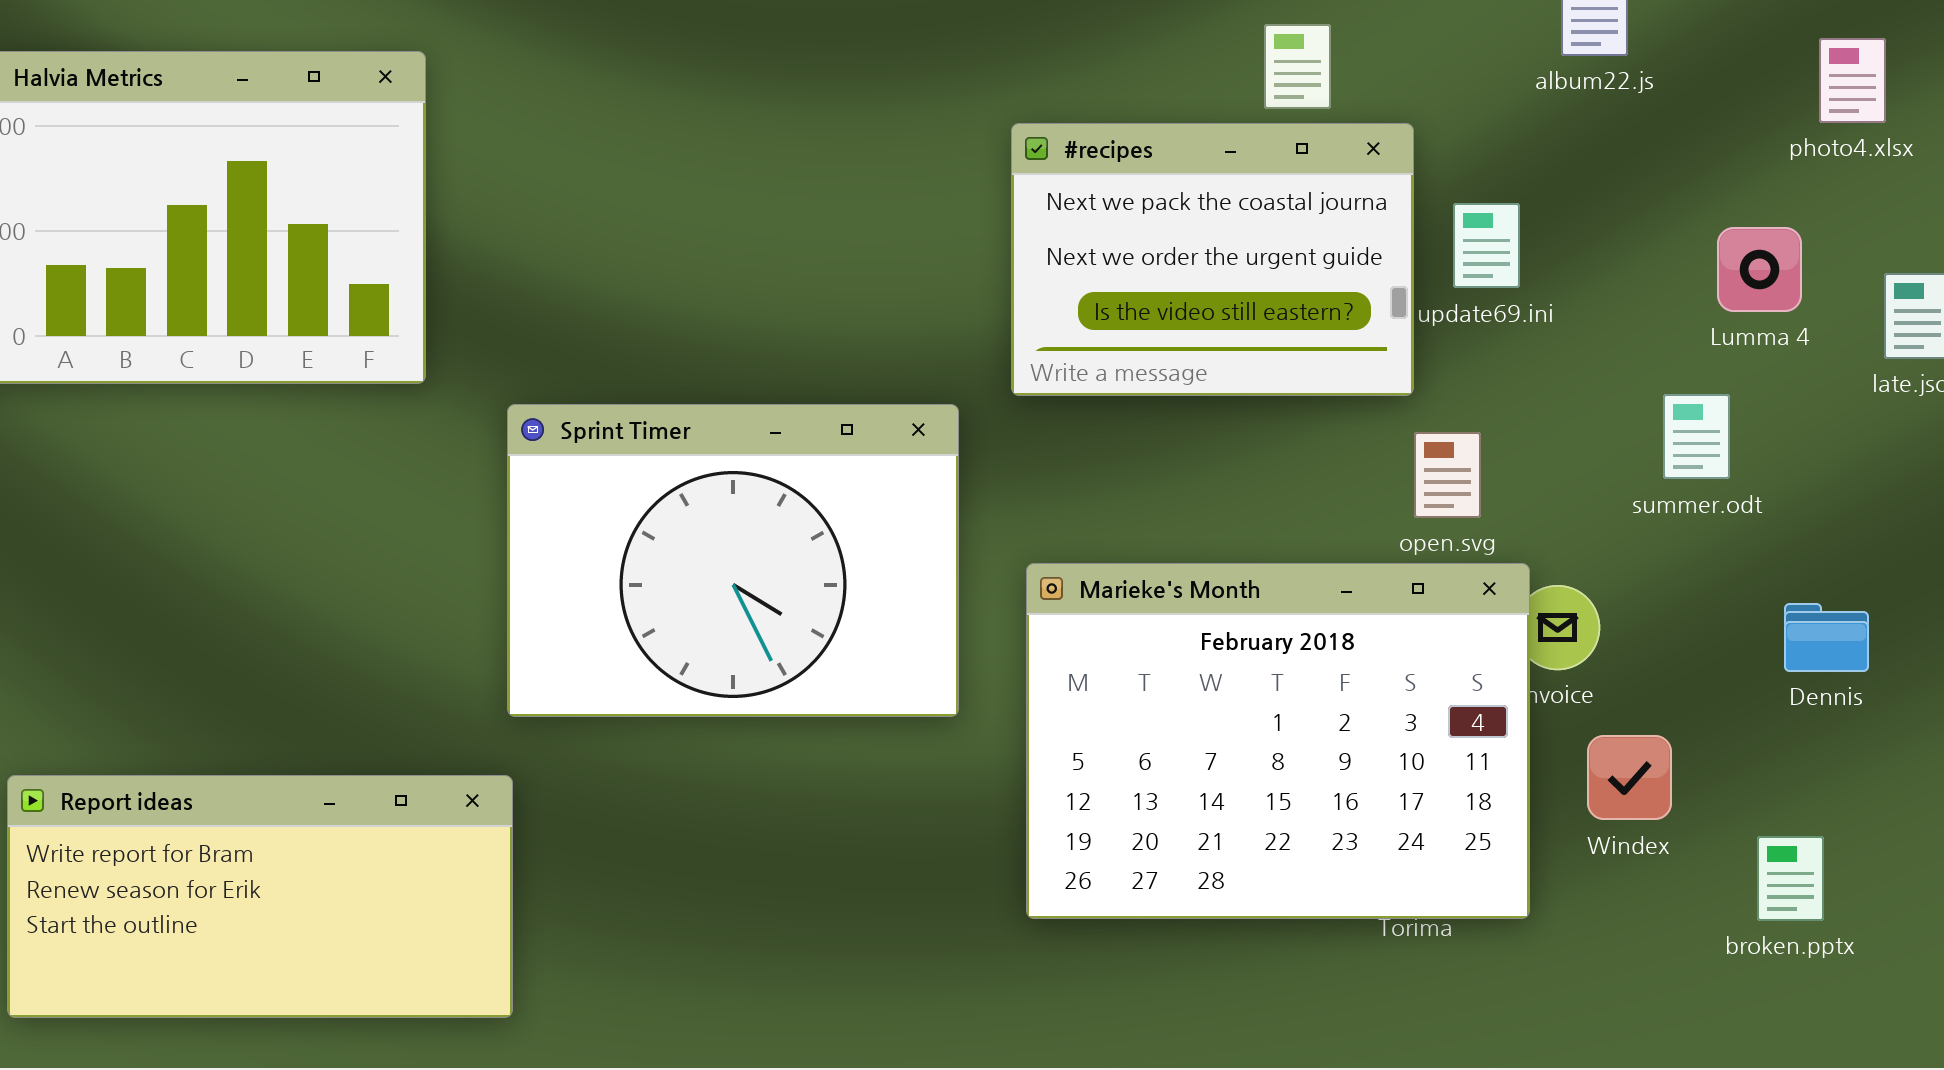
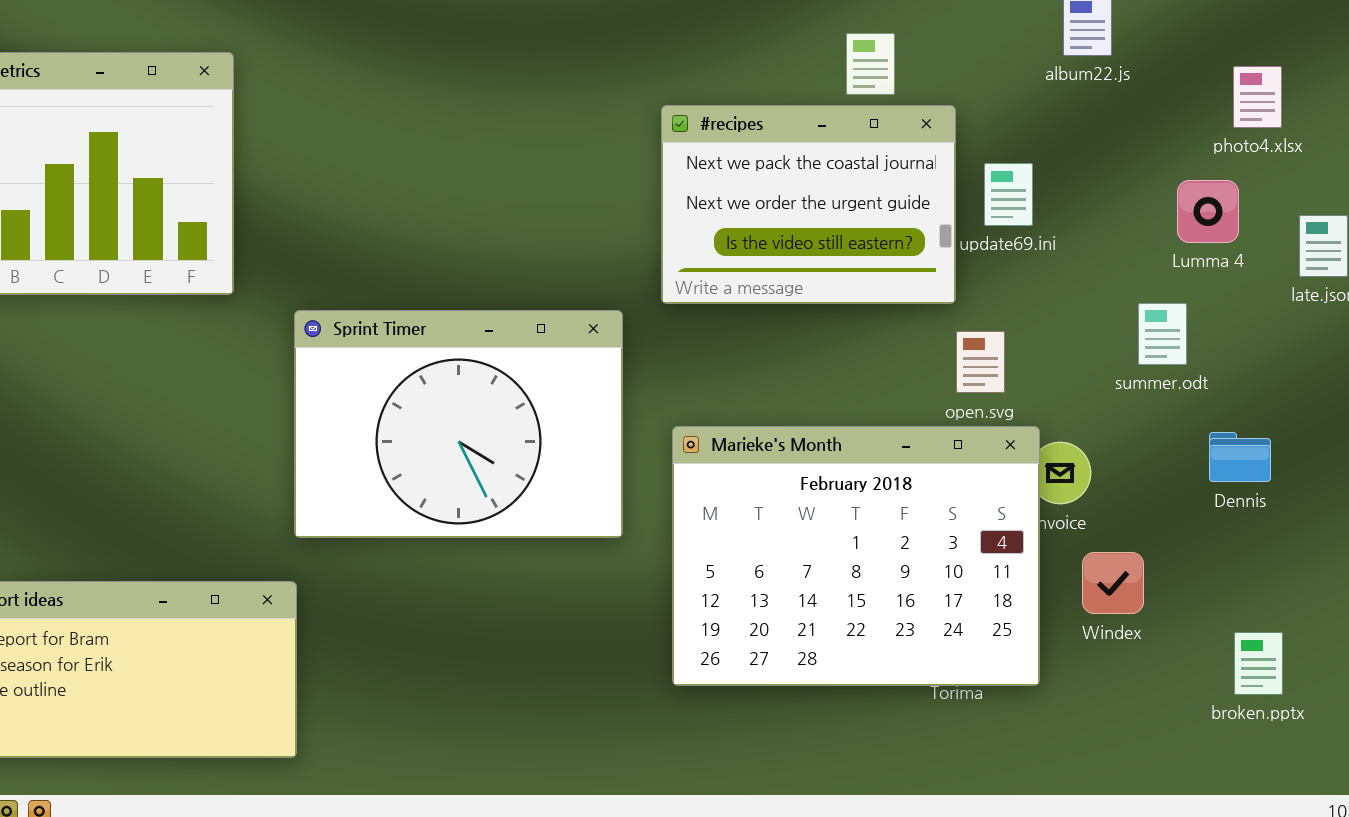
photo4.xlsx: [1819,38,1886,123] -> [1233,66,1282,128], moved
Dennis: [1784,603,1869,672] -> [1209,432,1271,482], moved
broken.pptx: [1757,836,1824,921] -> [1234,632,1283,695], moved

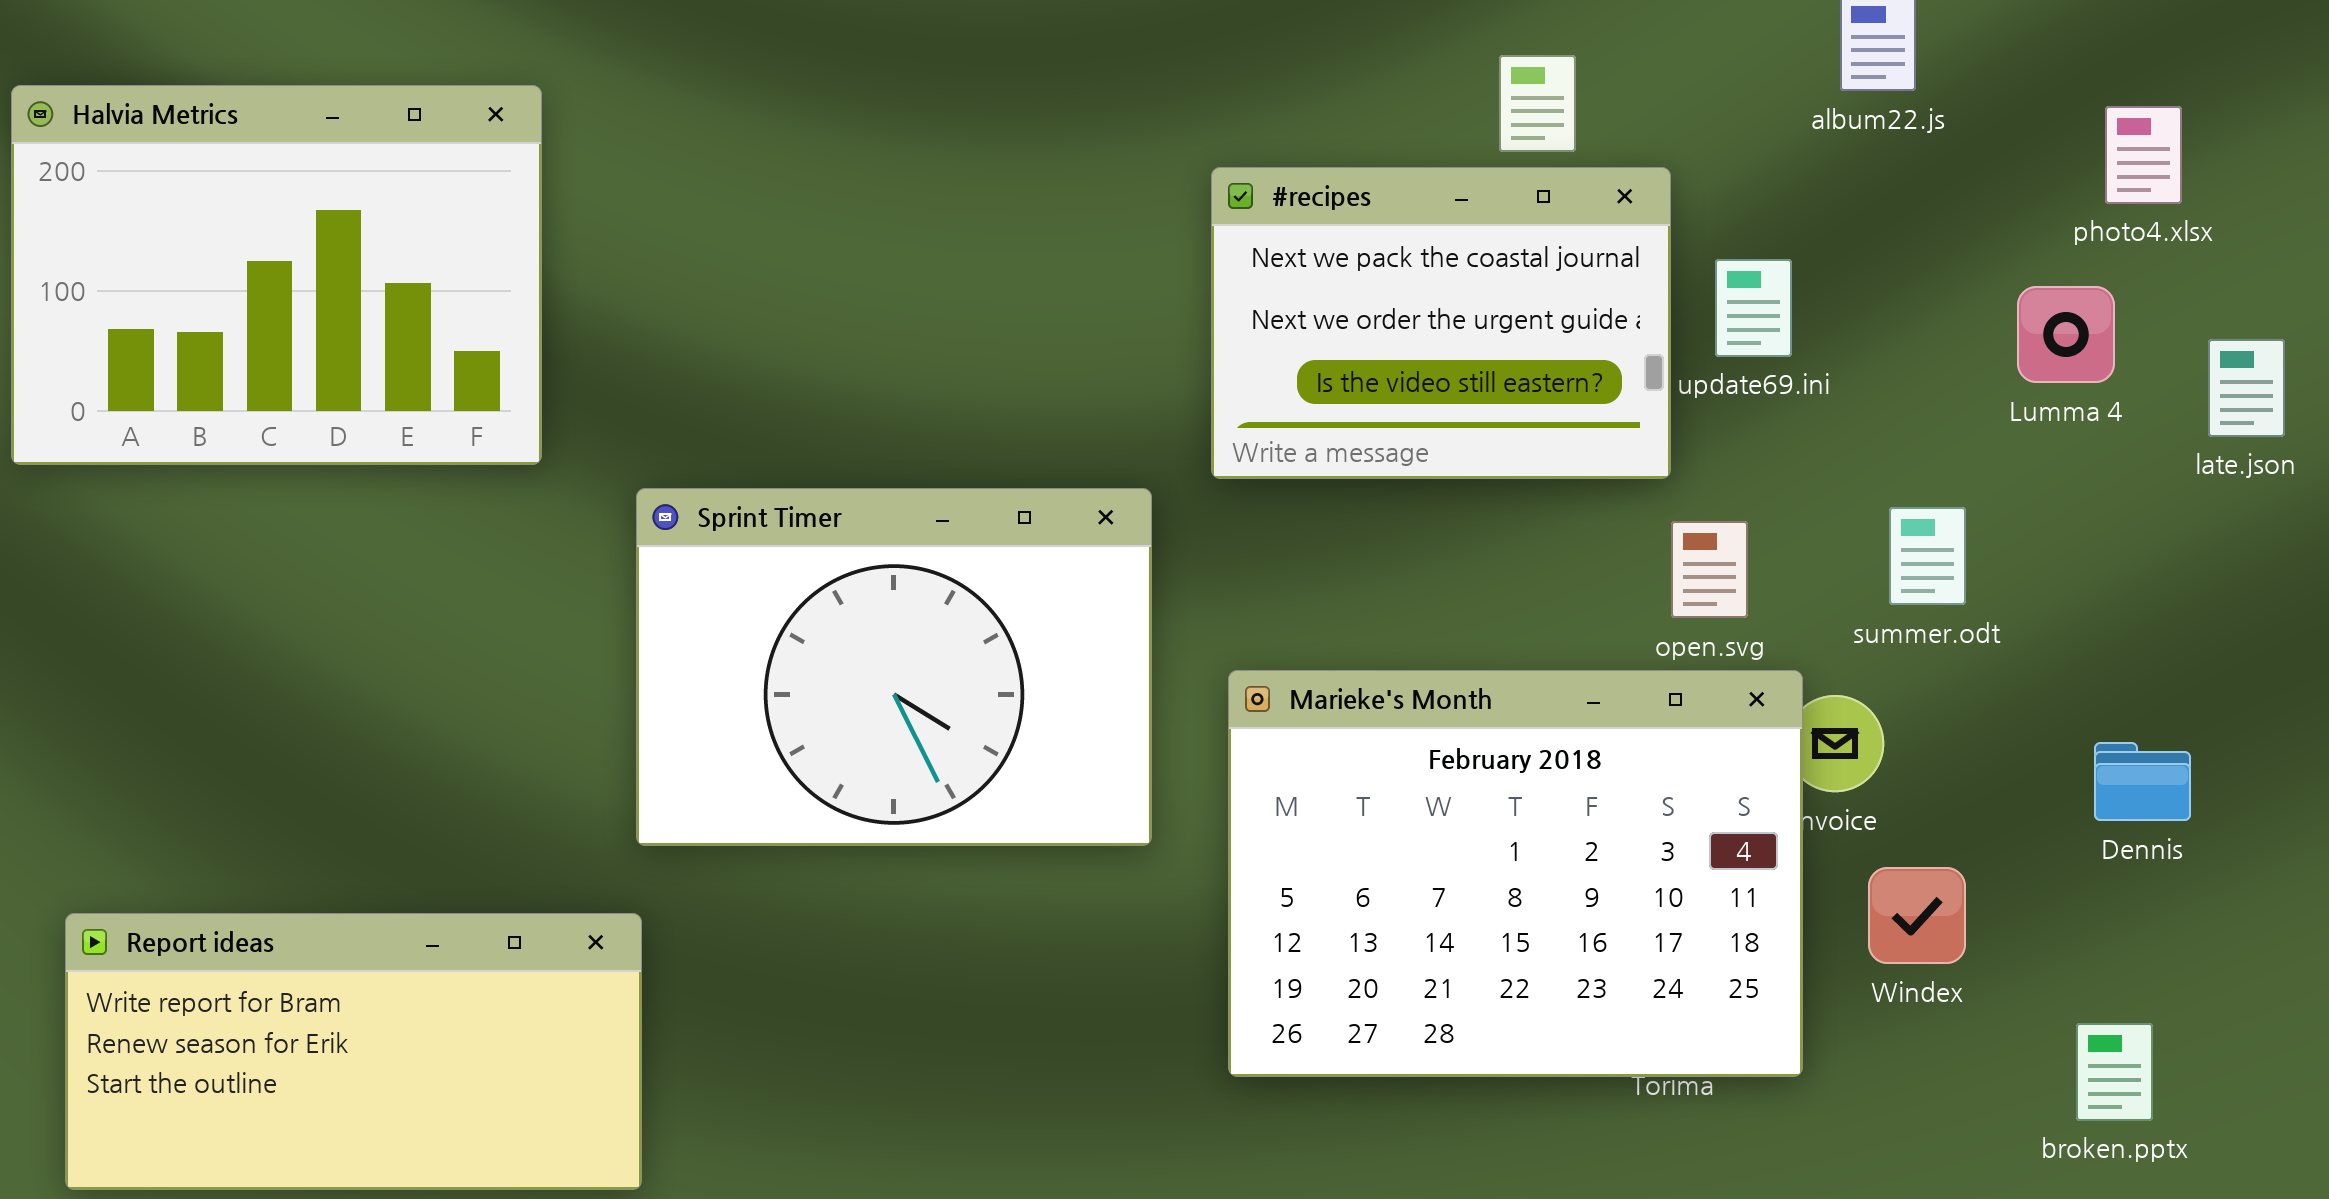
summer.odt: [1138,303,1187,365] -> [1889,507,1966,605], moved
Dennis: [1209,432,1271,482] -> [2094,742,2191,821], moved
broken.pptx: [1234,632,1283,695] -> [2076,1023,2153,1121], moved

